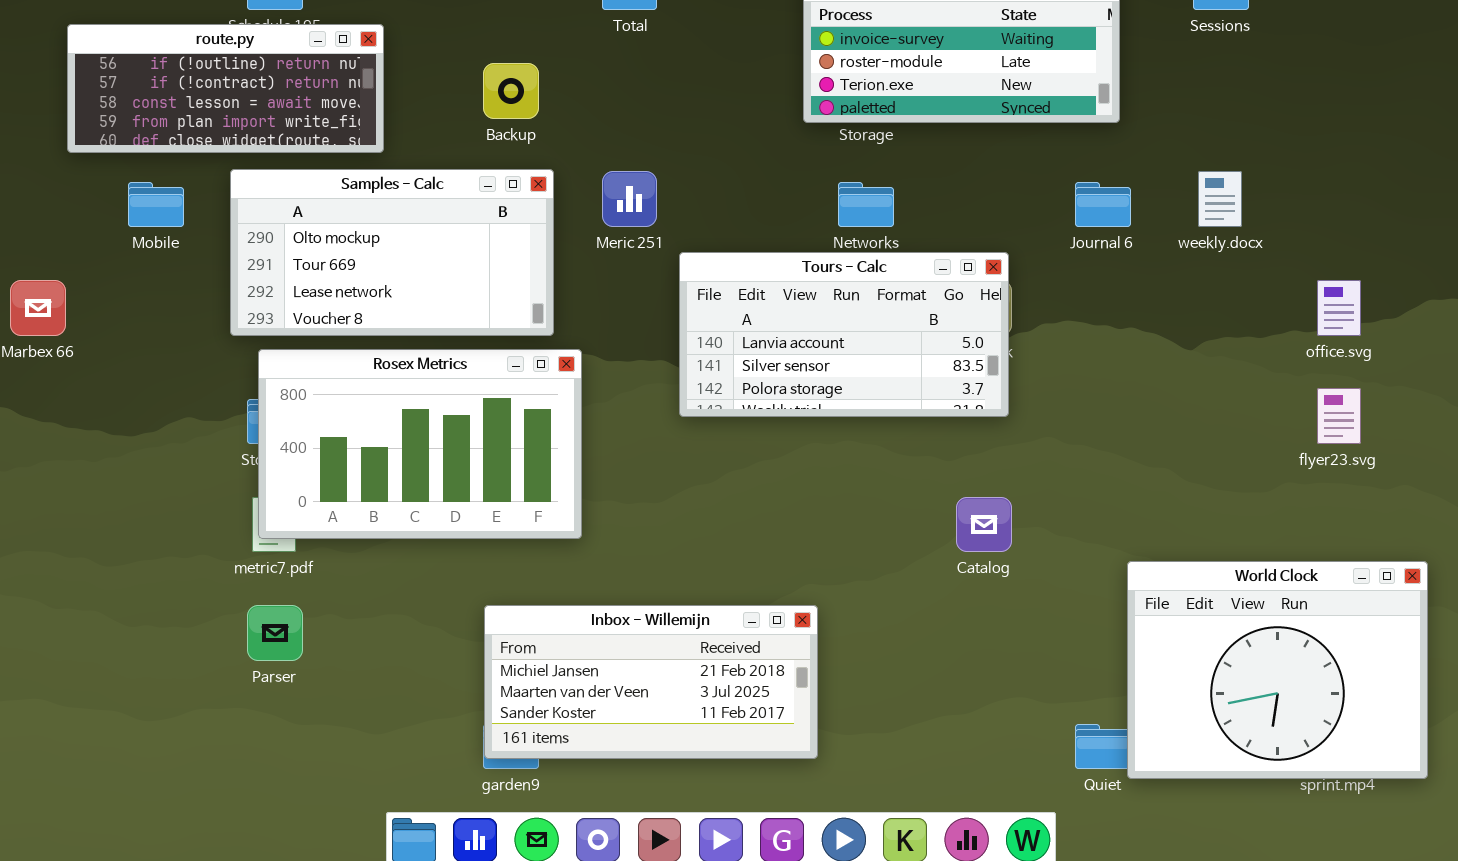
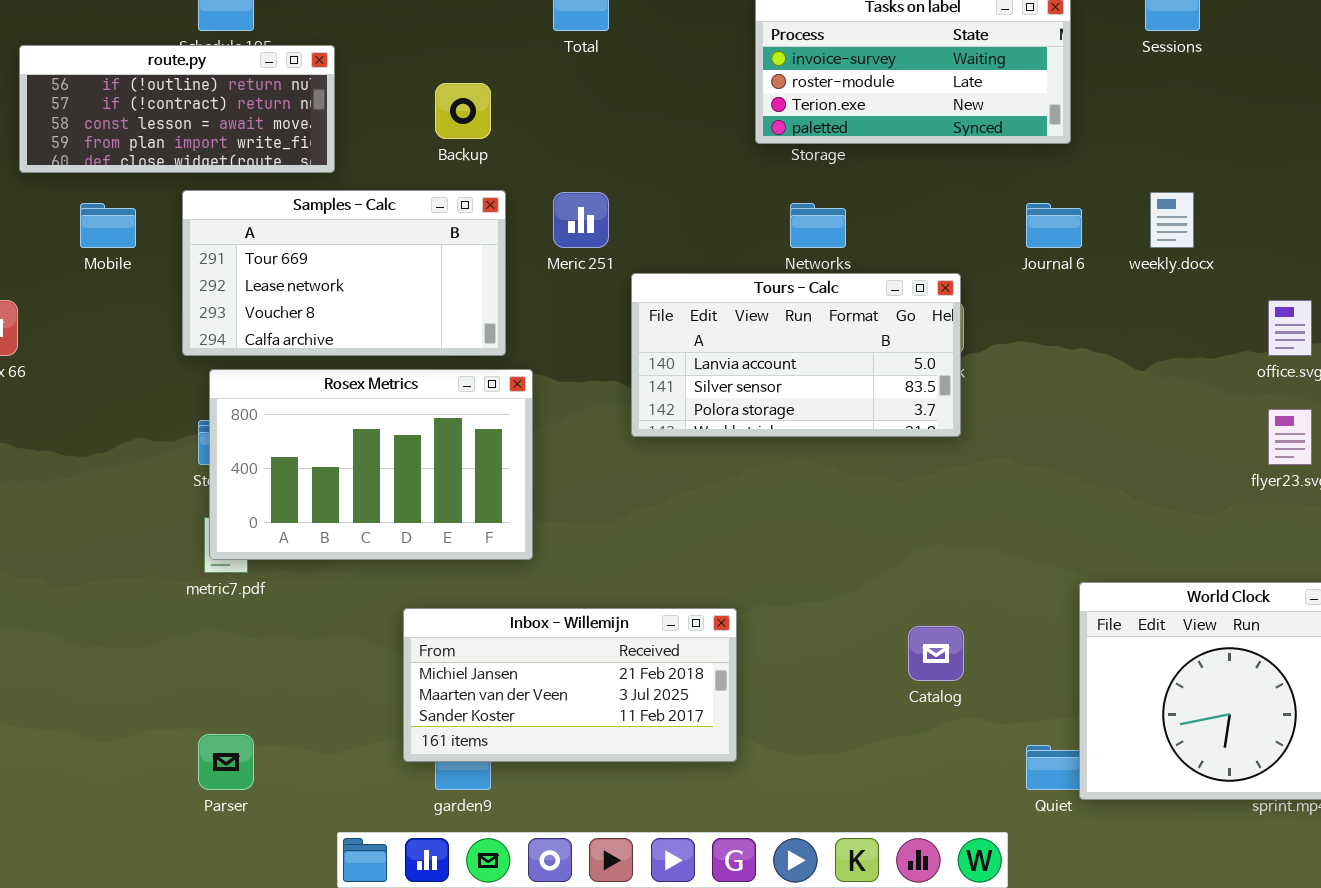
Samples - Calc: [230,169,554,336] -> [182,190,506,356], scrolled down 1 row
Catalog: [956,497,1012,552] -> [908,626,964,681], moved
Parser: [247,605,303,661] -> [198,734,254,790], moved
Inbox - Willemijn: [484,605,818,759] -> [403,608,737,762], moved

